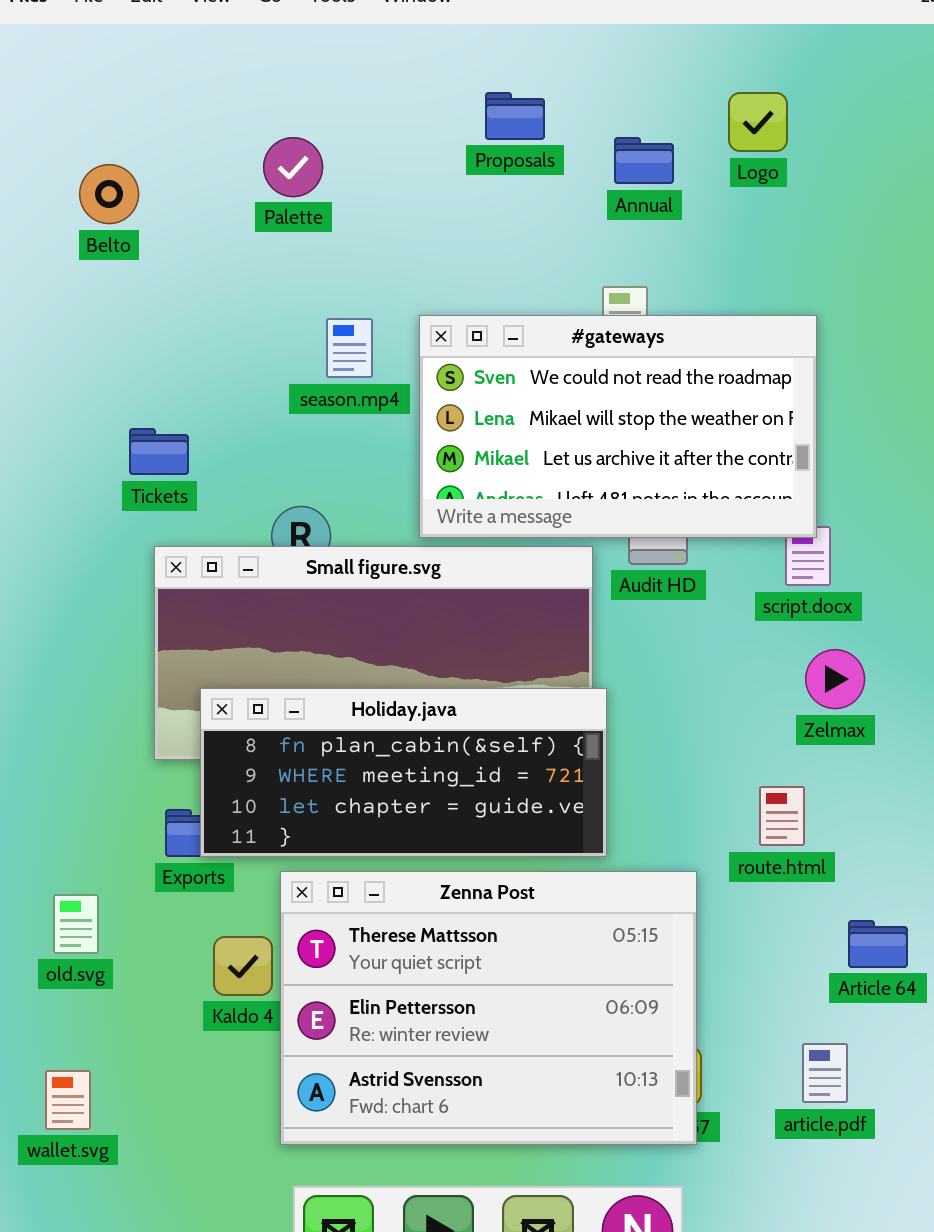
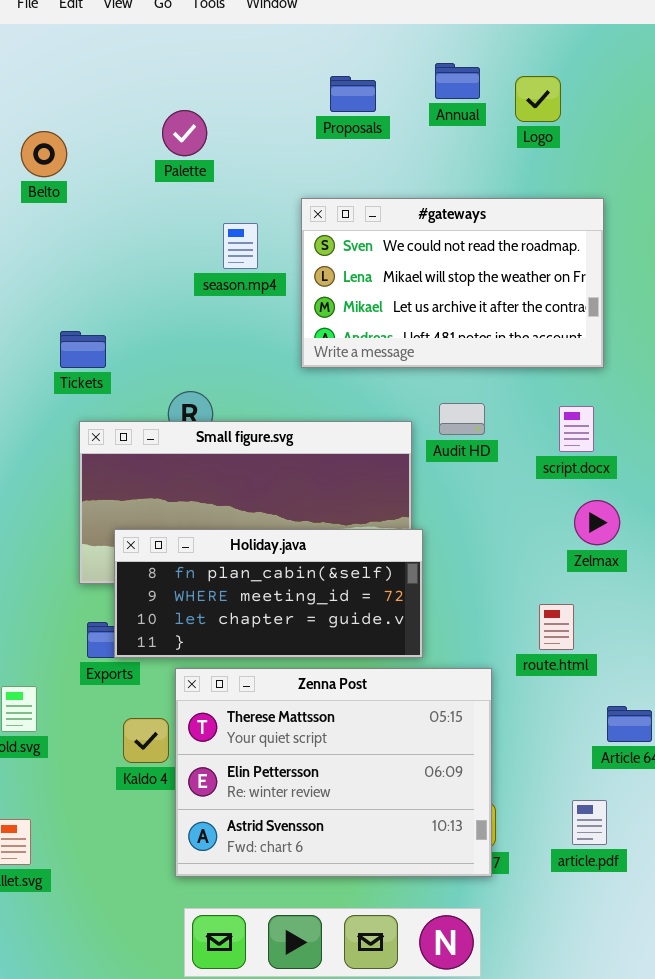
Annual: [614,137,674,184] -> [435,63,480,99], moved
#gateways: [419,315,817,538] -> [301,198,604,368], moved
season.mp4: [326,318,373,378] -> [223,223,258,269], moved

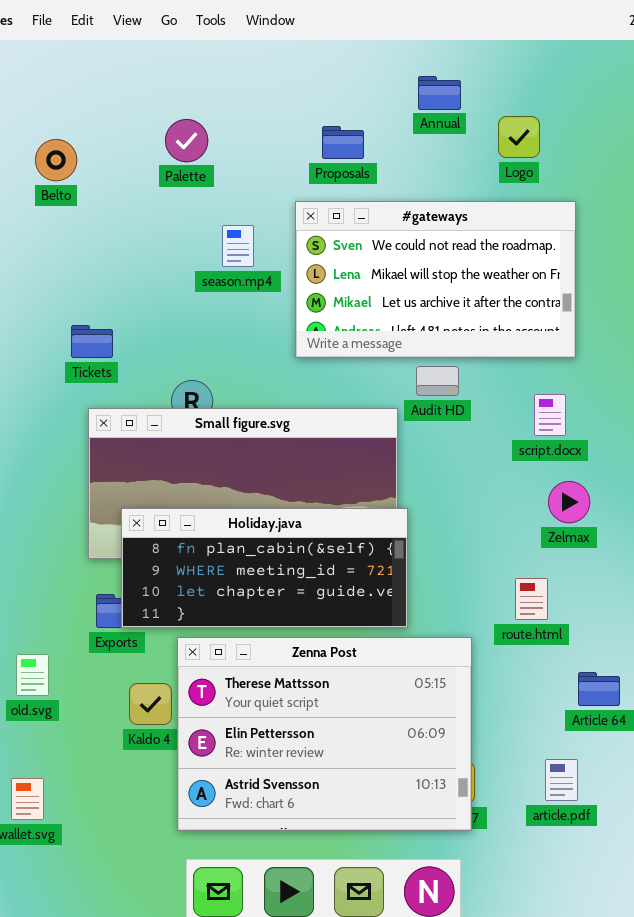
Proposals: [330,76,376,112] -> [322,126,364,159], moved
Logo: [515,76,561,122] -> [498,116,540,158], moved
Audit HD: [439,403,485,435] -> [416,366,459,396], moved

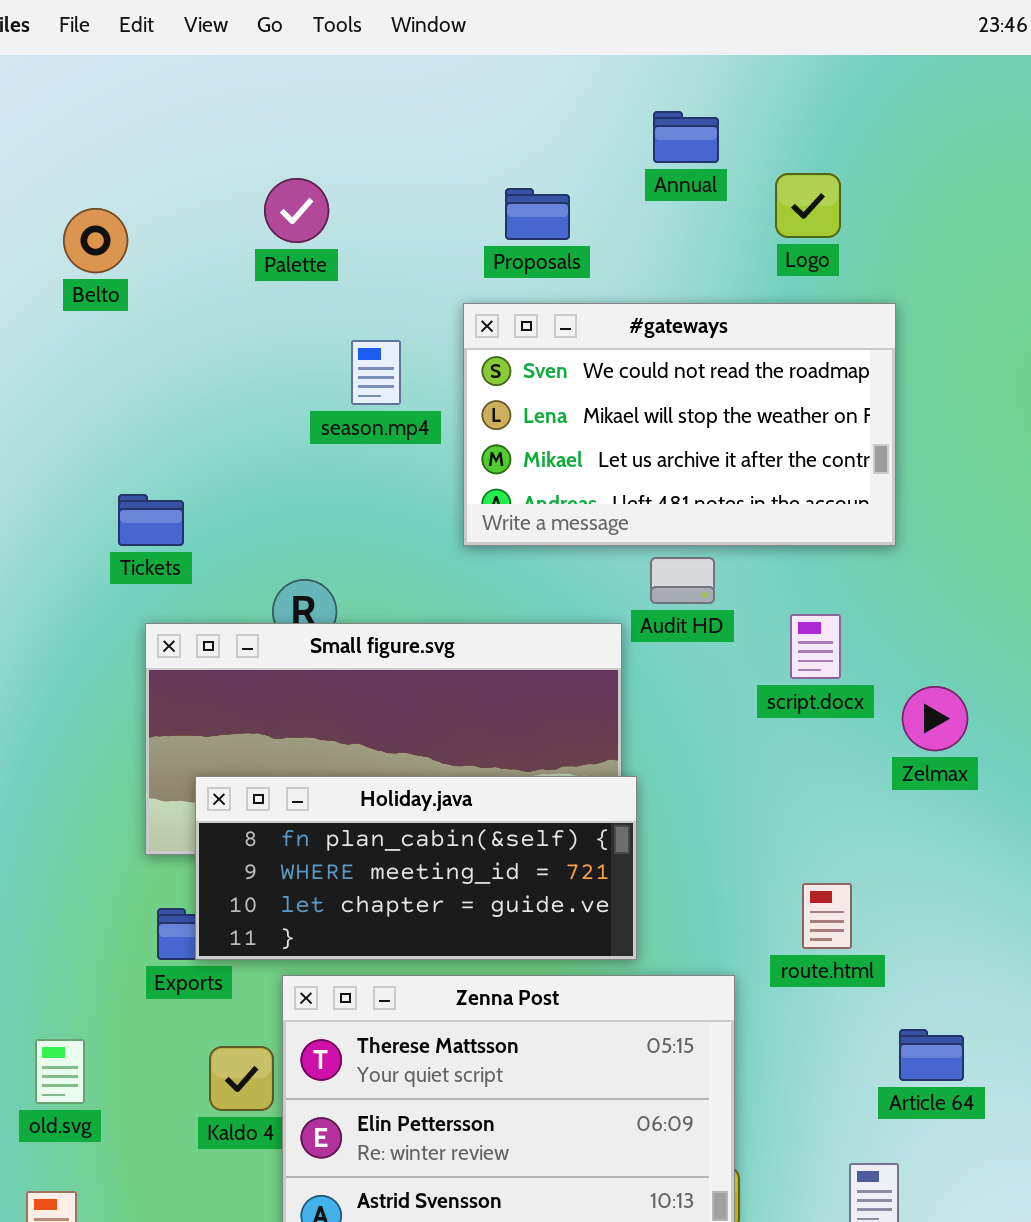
script.docx: [534,394,566,436] -> [790,614,841,679], moved
Zelmax: [548,481,590,523] -> [902,686,968,751], moved
old.svg: [16,654,49,696] -> [35,1039,85,1104], moved

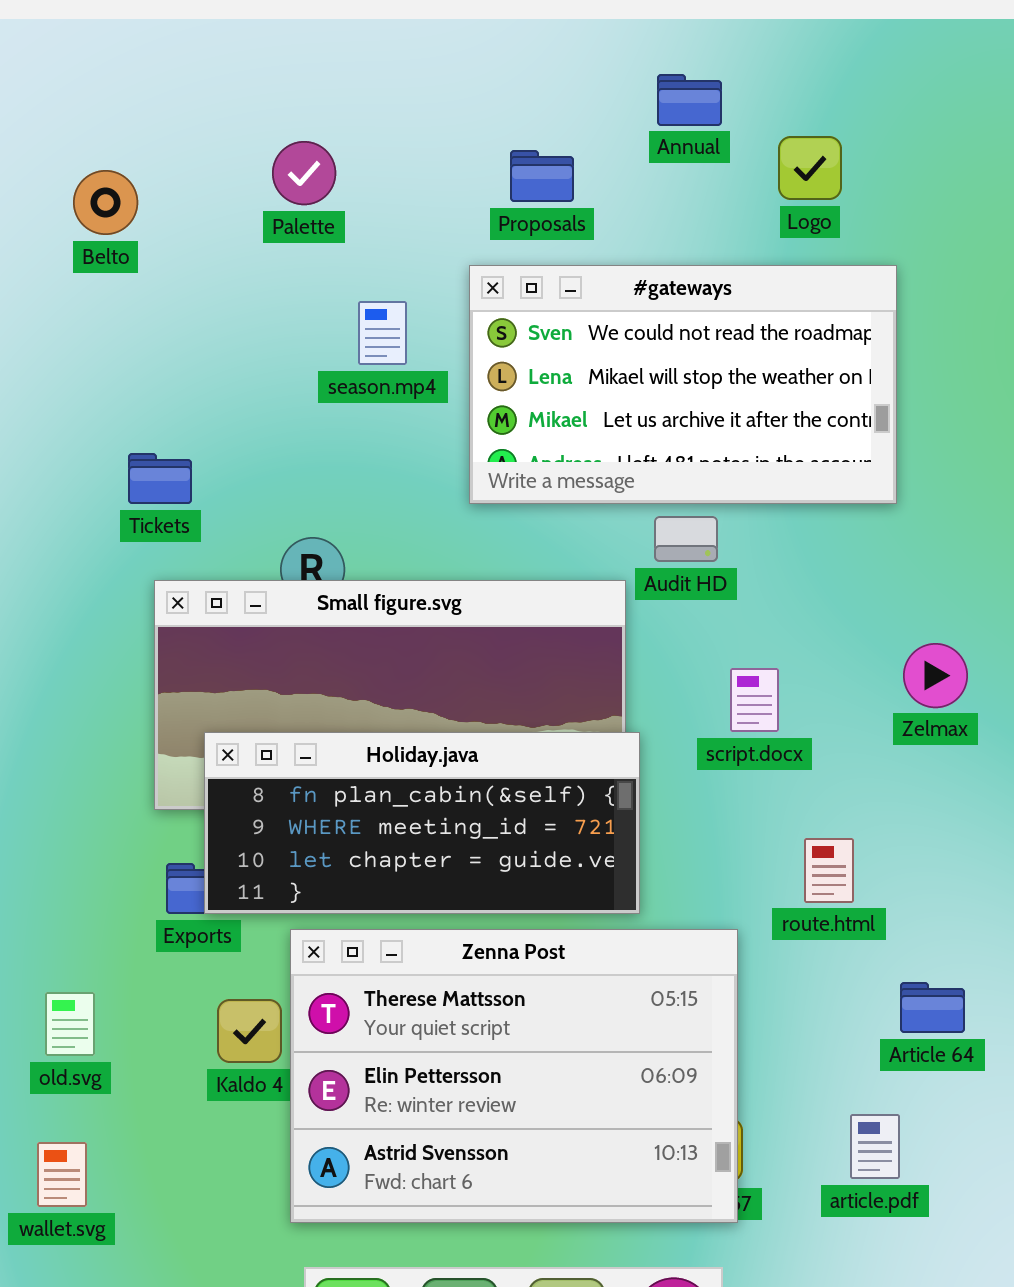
script.docx: [790,614,841,679] -> [730,668,779,732], moved

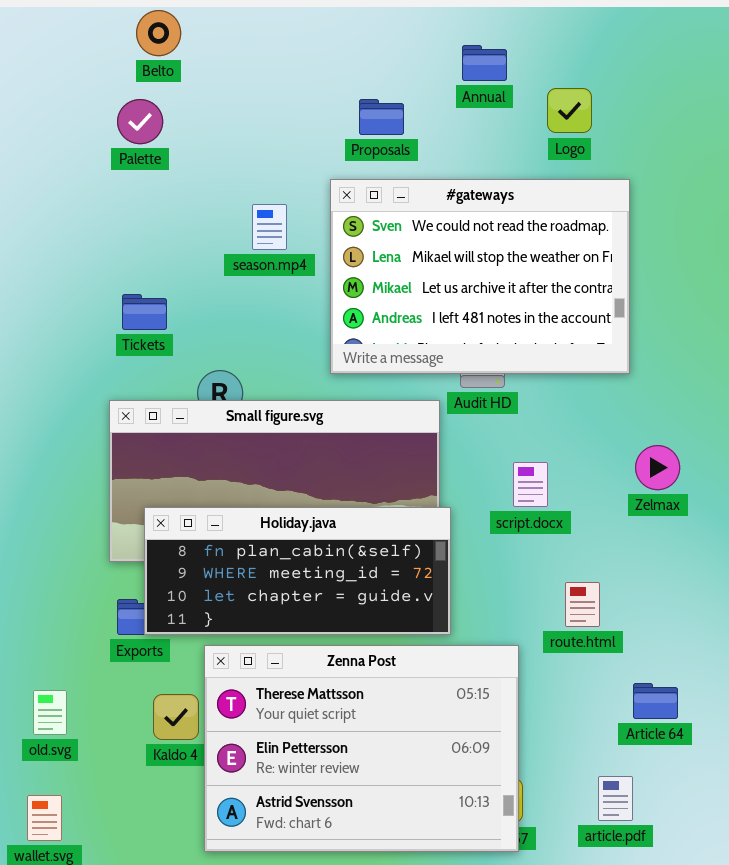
Palette: [272,141,336,205] -> [117,99,163,144], moved
Belto: [73,170,138,235] -> [136,10,181,56], moved
#gateways: [469,265,897,504] -> [330,179,630,374], resized
Tickets: [128,453,192,504] -> [122,294,167,330], moved

